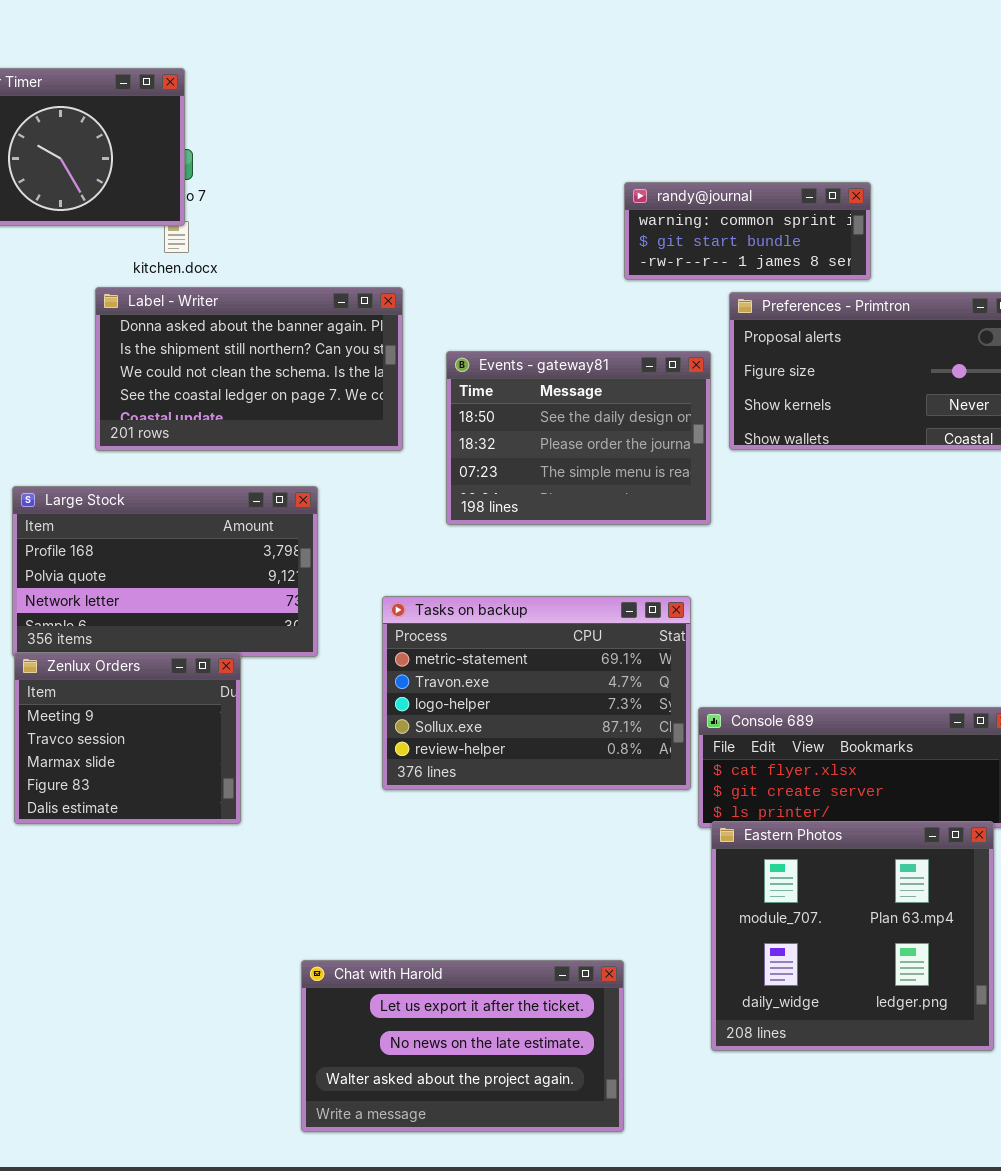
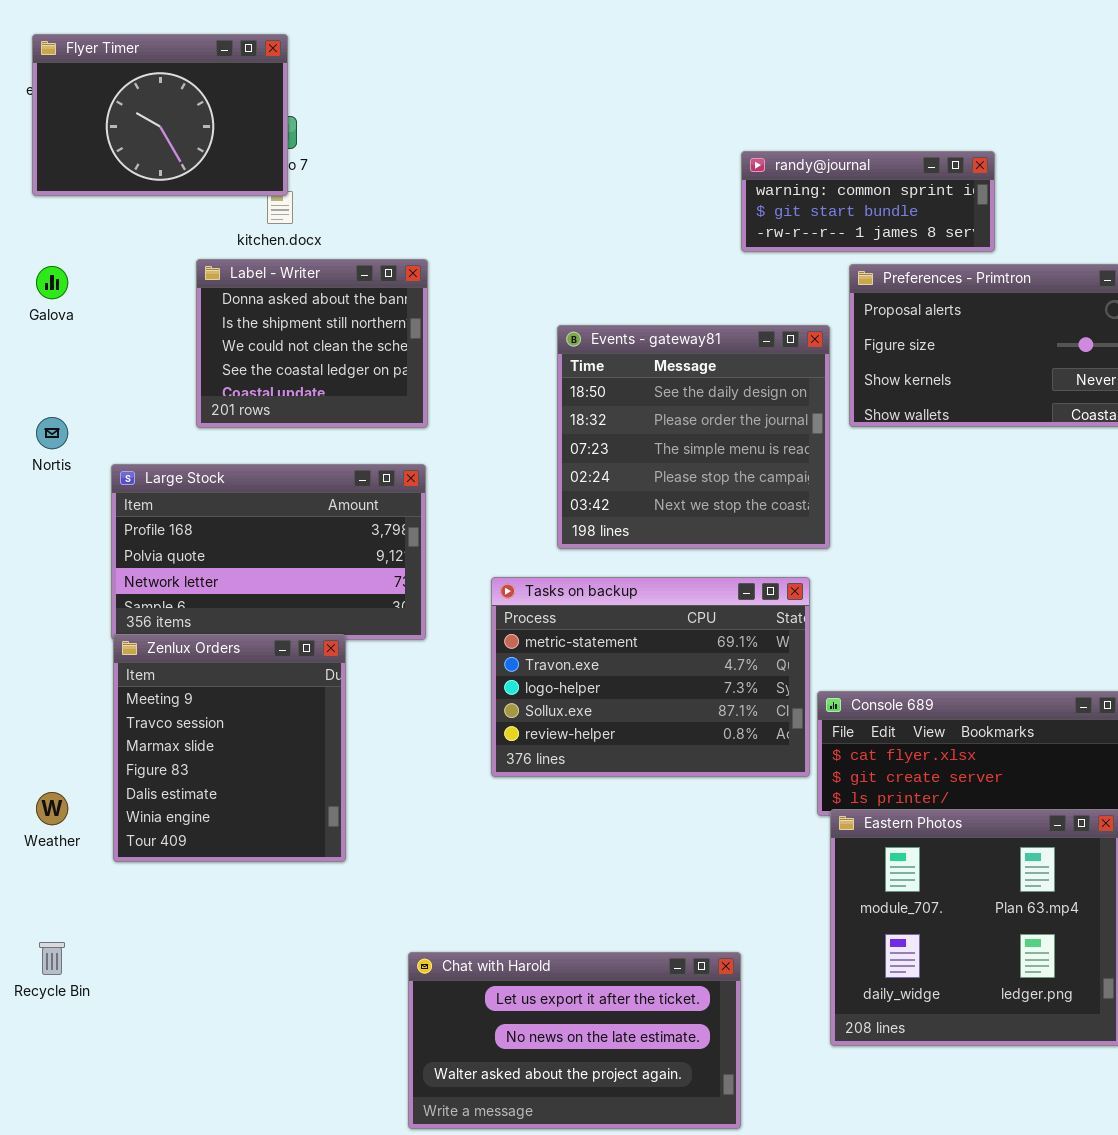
Label - Writer: [95,287,403,451] -> [196,259,428,428], resized
Events - gateway81: [446,351,711,525] -> [557,325,830,549], resized
Zenlux Orders: [14,652,241,824] -> [113,634,346,862], resized

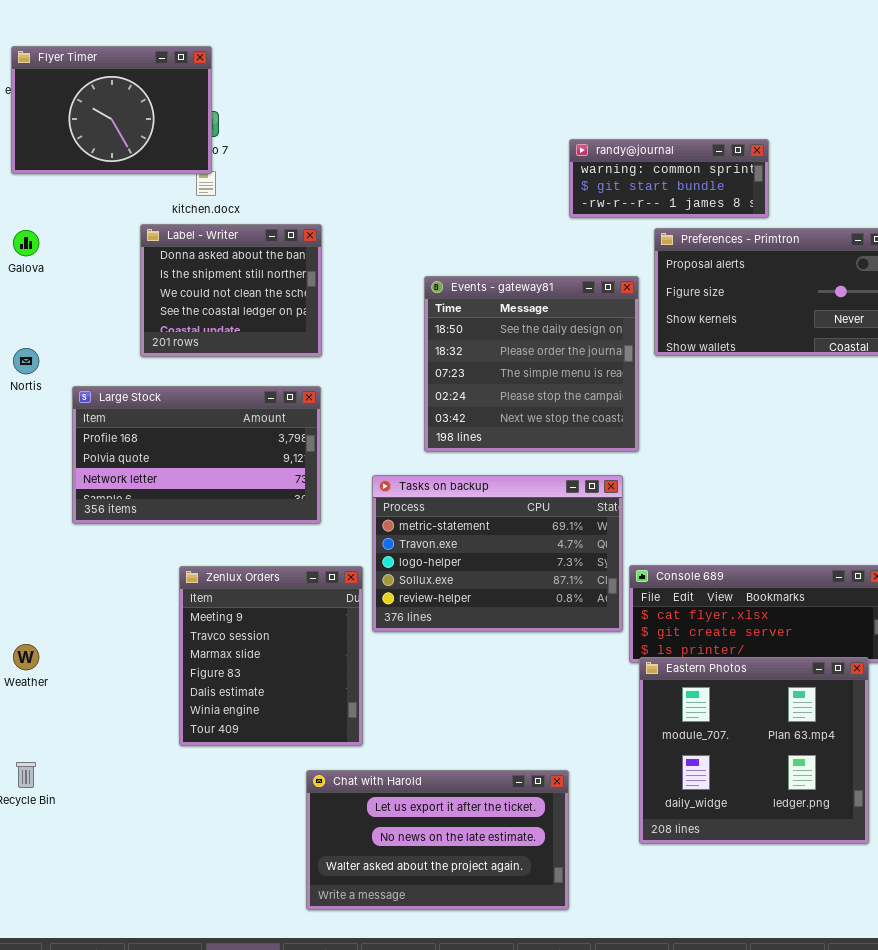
Zenlux Orders: [113,634,346,862] -> [179,566,363,746], moved

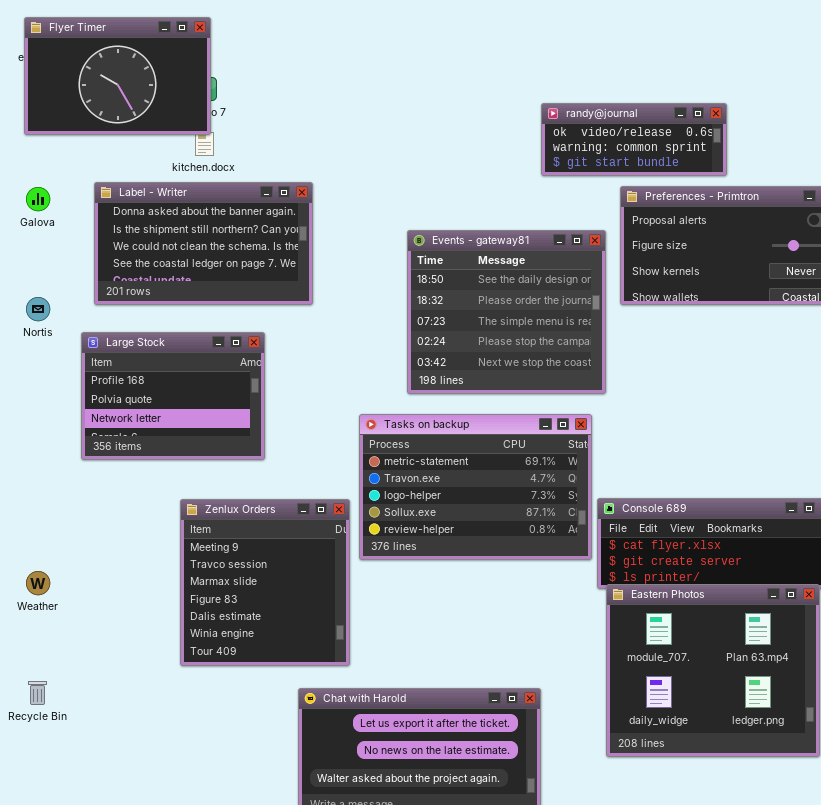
randy@journal: [569,139,769,218] -> [541,103,727,176], scrolled up 1 row
Label - Writer: [140,224,322,357] -> [94,182,313,305], resized
Large Stock: [72,386,321,524] -> [81,332,265,460], resized

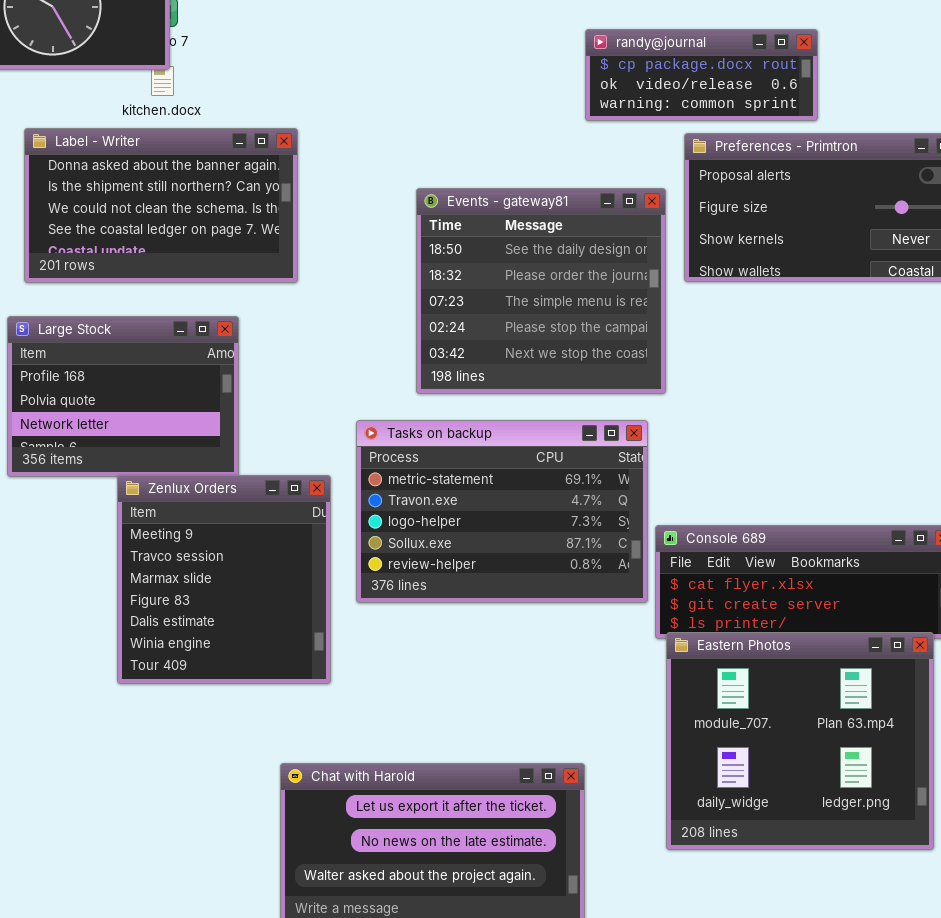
randy@journal: [541,103,727,176] -> [585,29,818,121], scrolled up 1 row
Zenlux Orders: [180,499,350,666] -> [117,475,331,684], moved

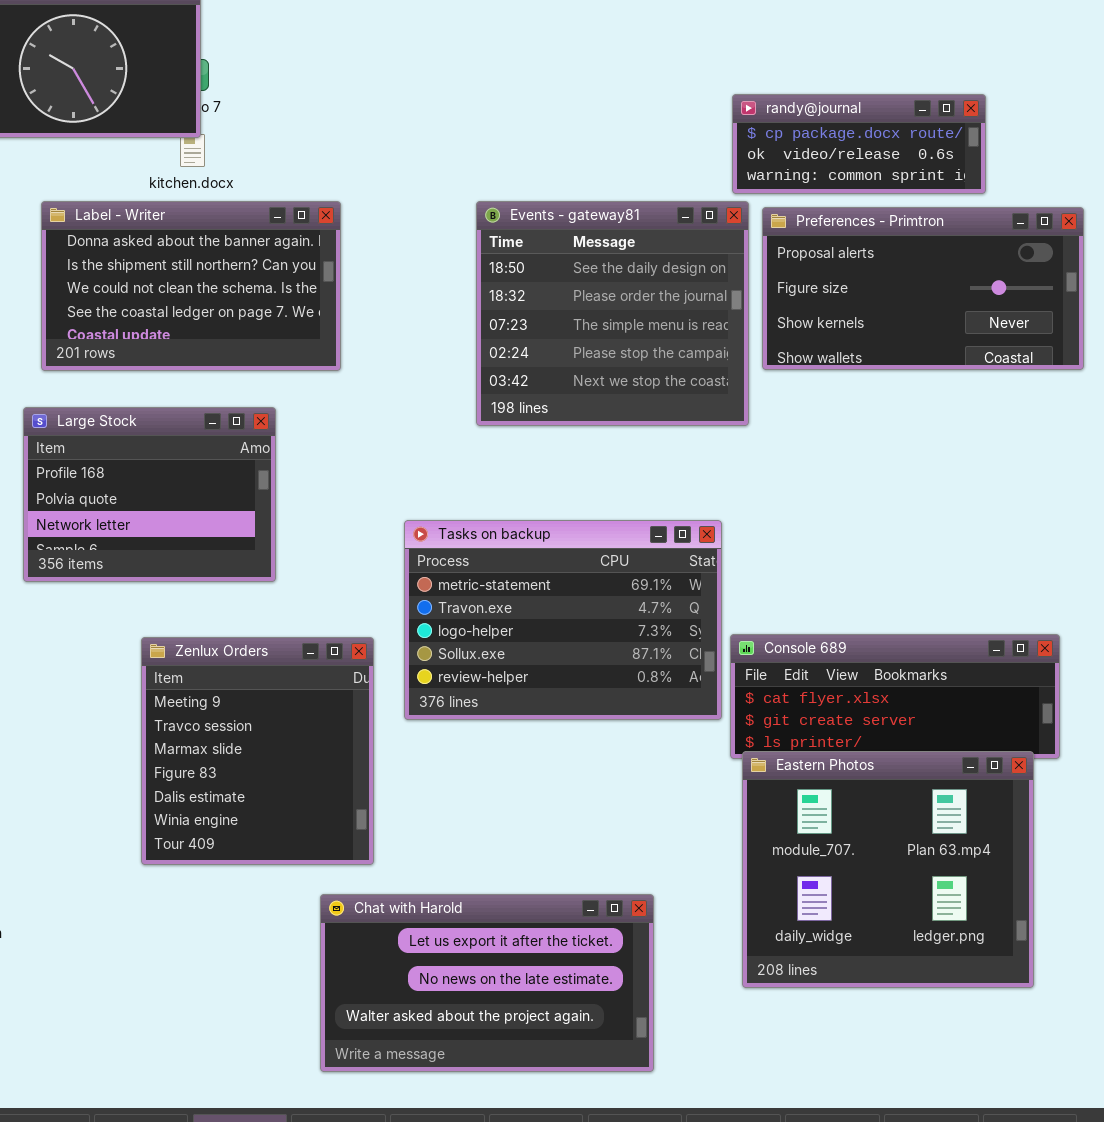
randy@journal: [585,29,818,121] -> [732,94,986,194], moved
Events - gateway81: [416,188,666,394] -> [476,201,749,426], moved
Zenlux Orders: [117,475,331,684] -> [141,637,374,865], moved

